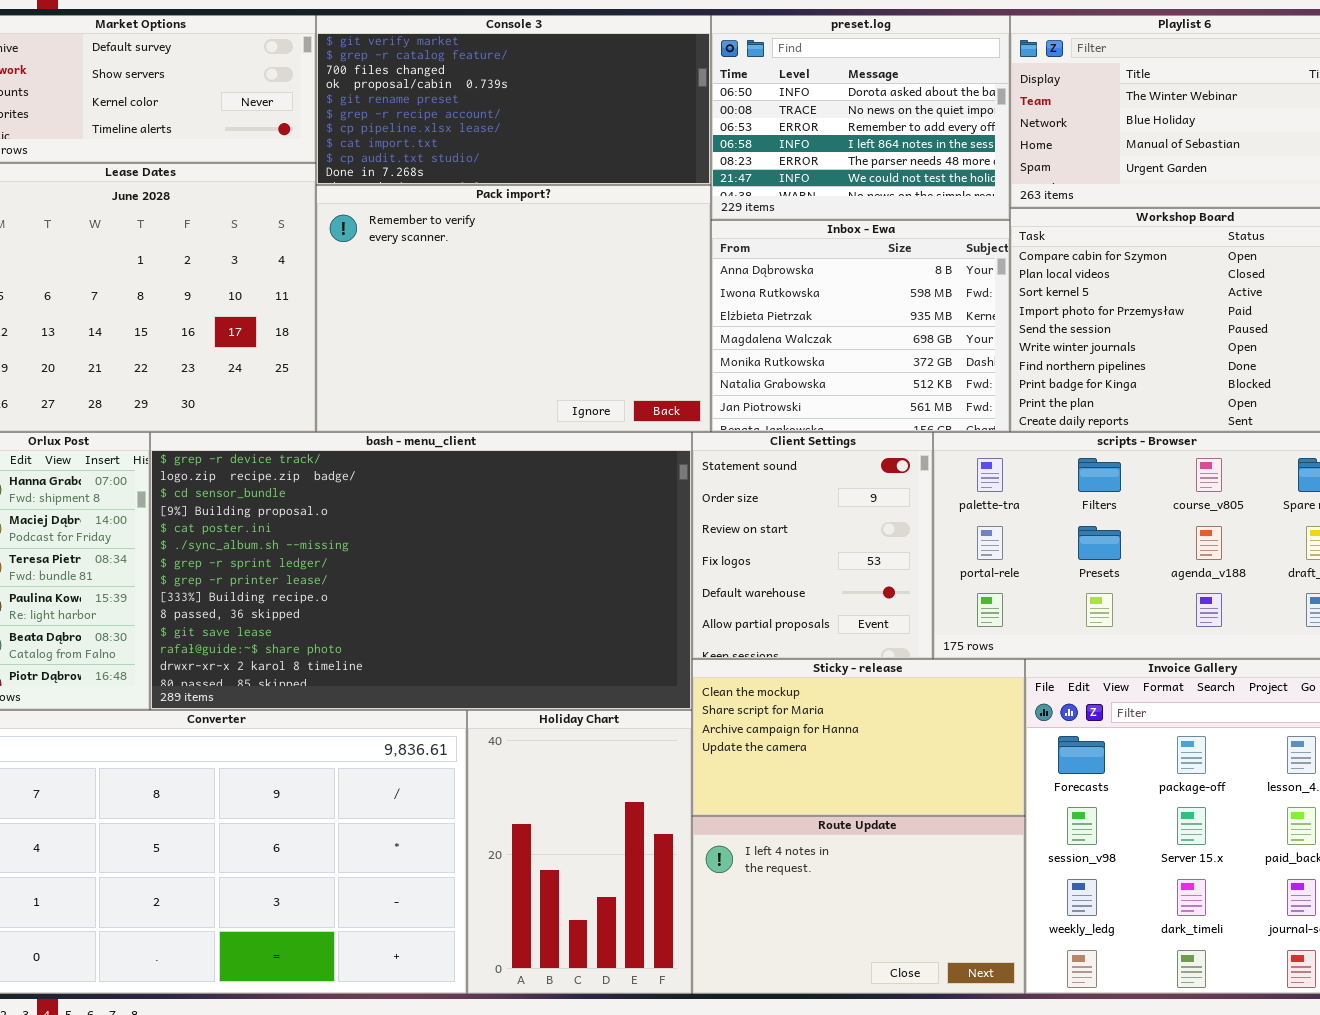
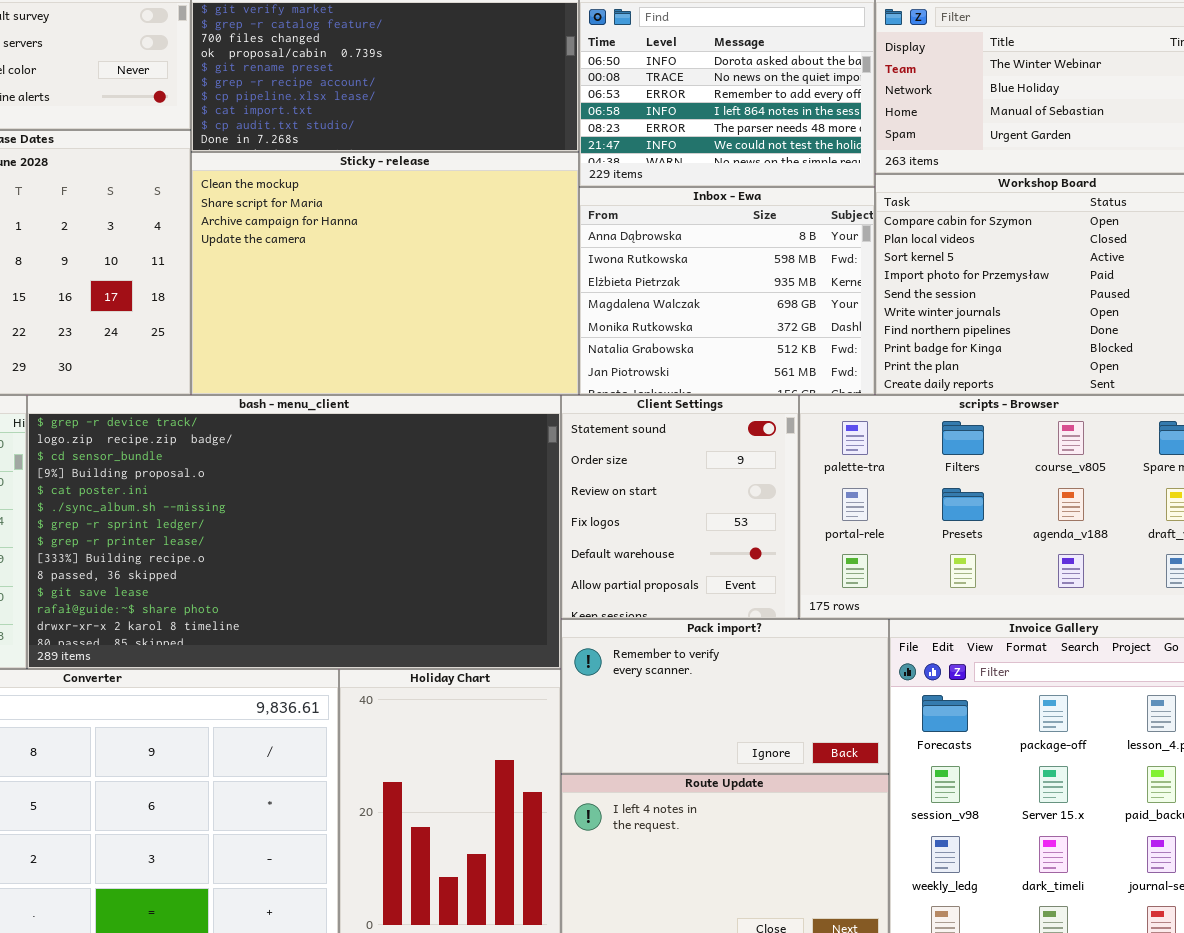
Pack import?: [316,185,711,432] -> [561,619,889,774], moved, resized
Sticky - release: [692,659,1025,816] -> [191,152,579,395], moved, resized

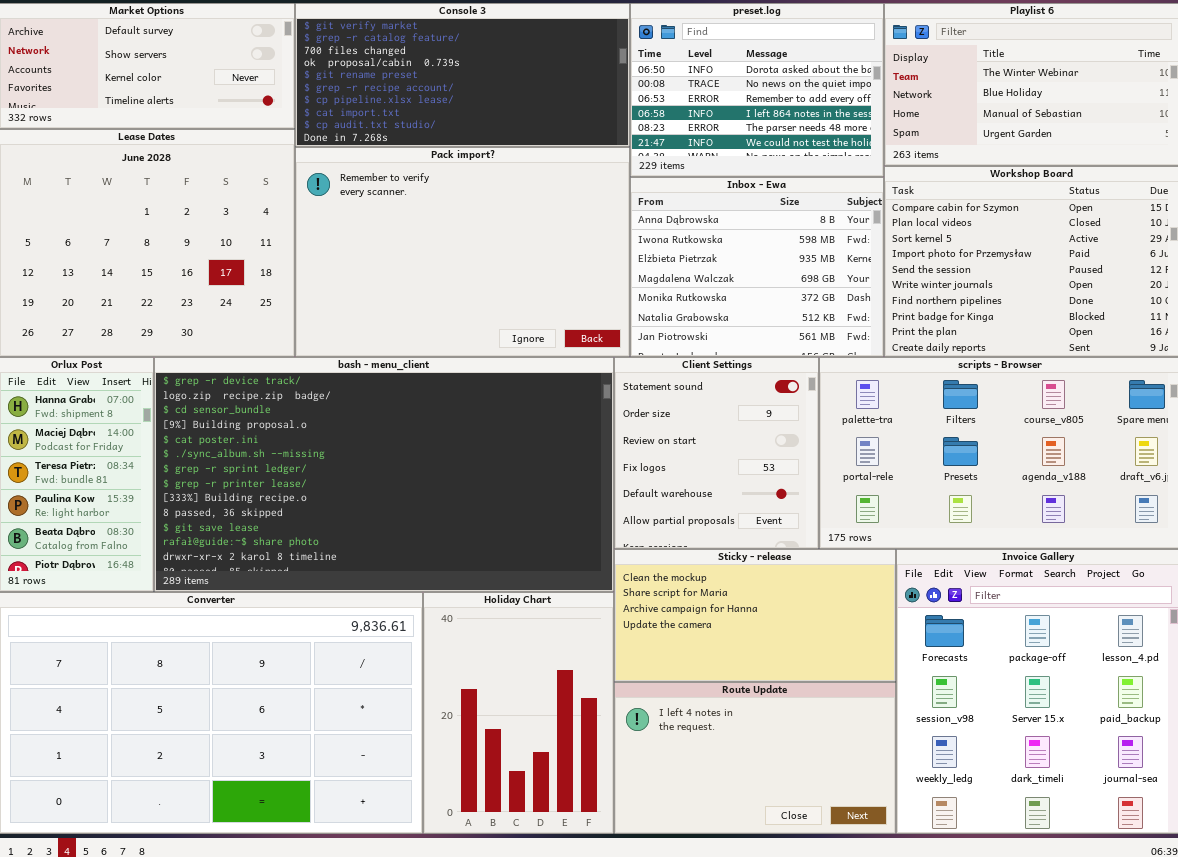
Sticky - release: [191,152,579,395] -> [614,549,896,682], moved, resized
Pack import?: [561,619,889,774] -> [295,147,630,357], moved, resized

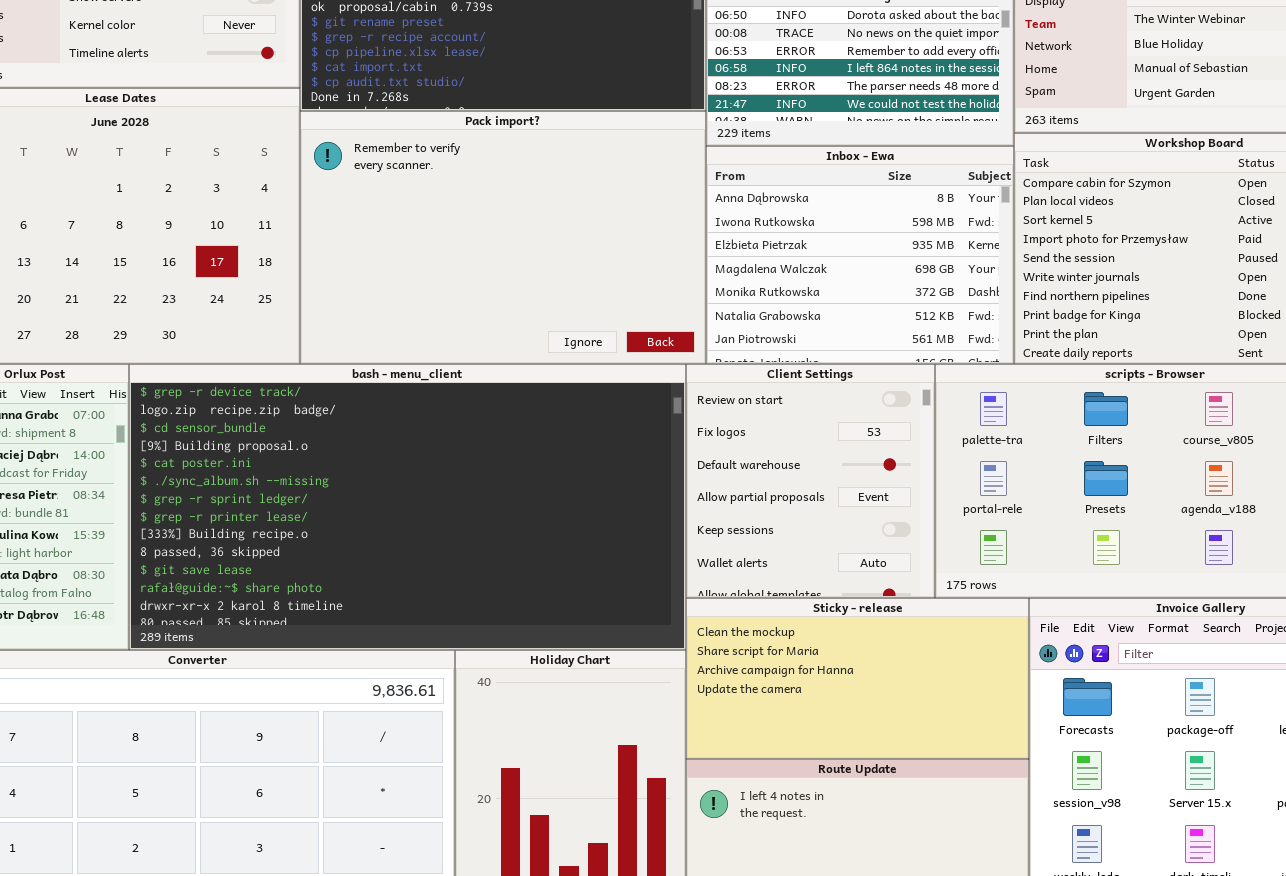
Client Settings: [614,357,819,549] -> [686,364,935,598], scrolled down 2 rows

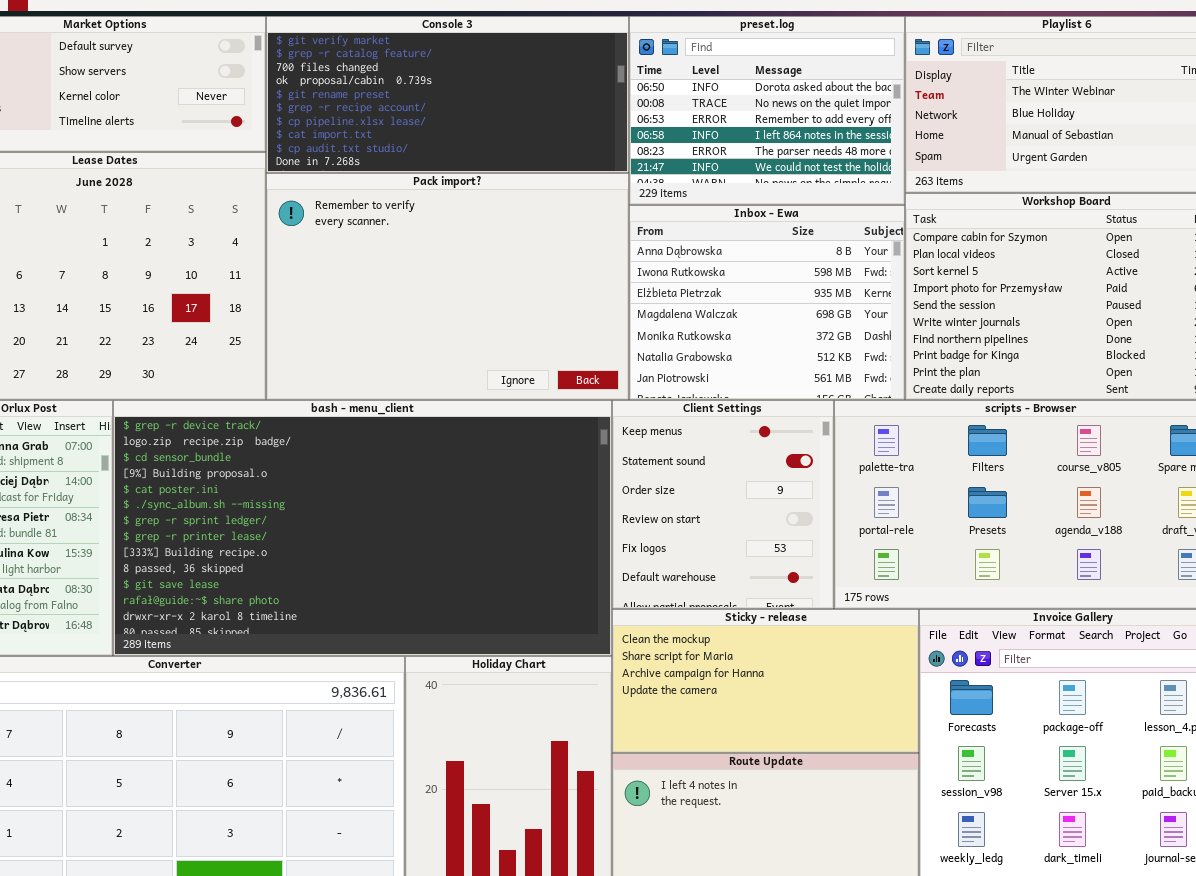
Client Settings: [686,364,935,598] -> [612,400,834,609], scrolled up 3 rows

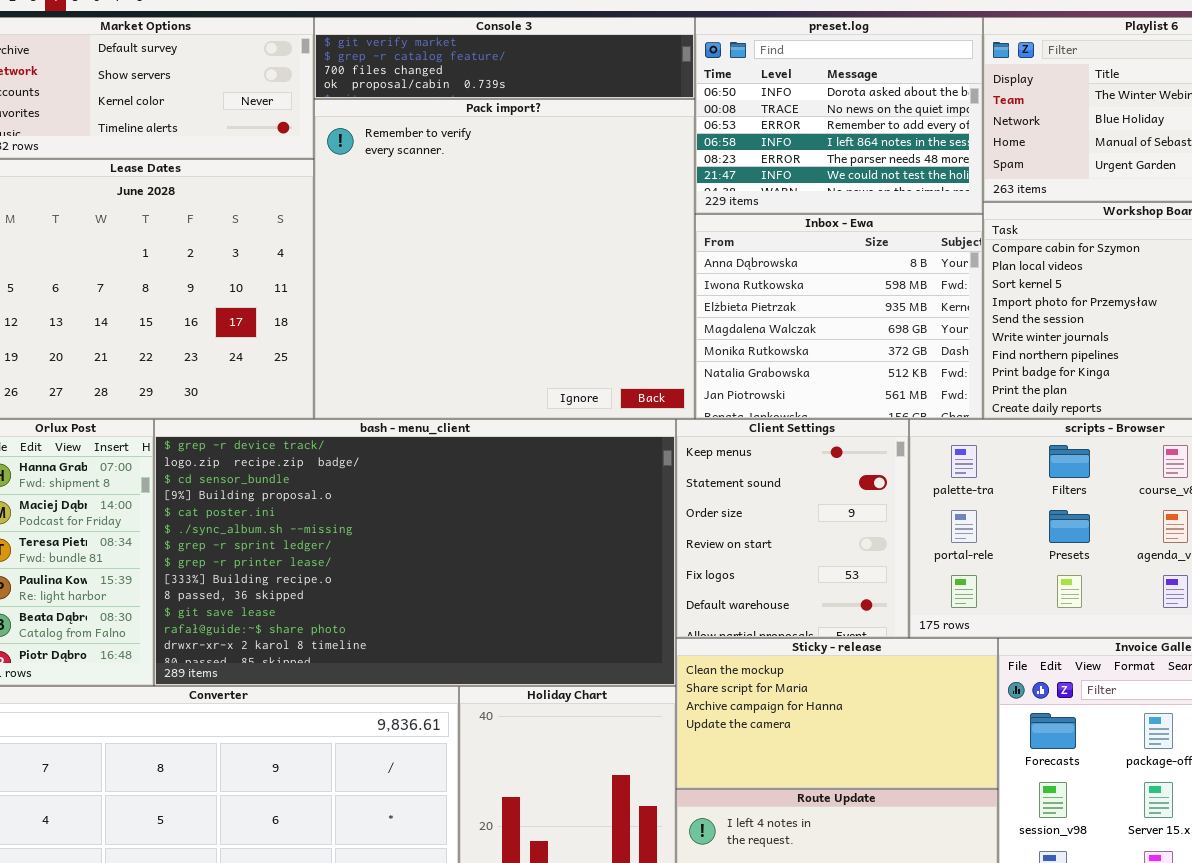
Console 3: [266,16,629,173] -> [314,17,695,99], resized
Pack import?: [266,173,629,400] -> [314,99,695,419], resized

